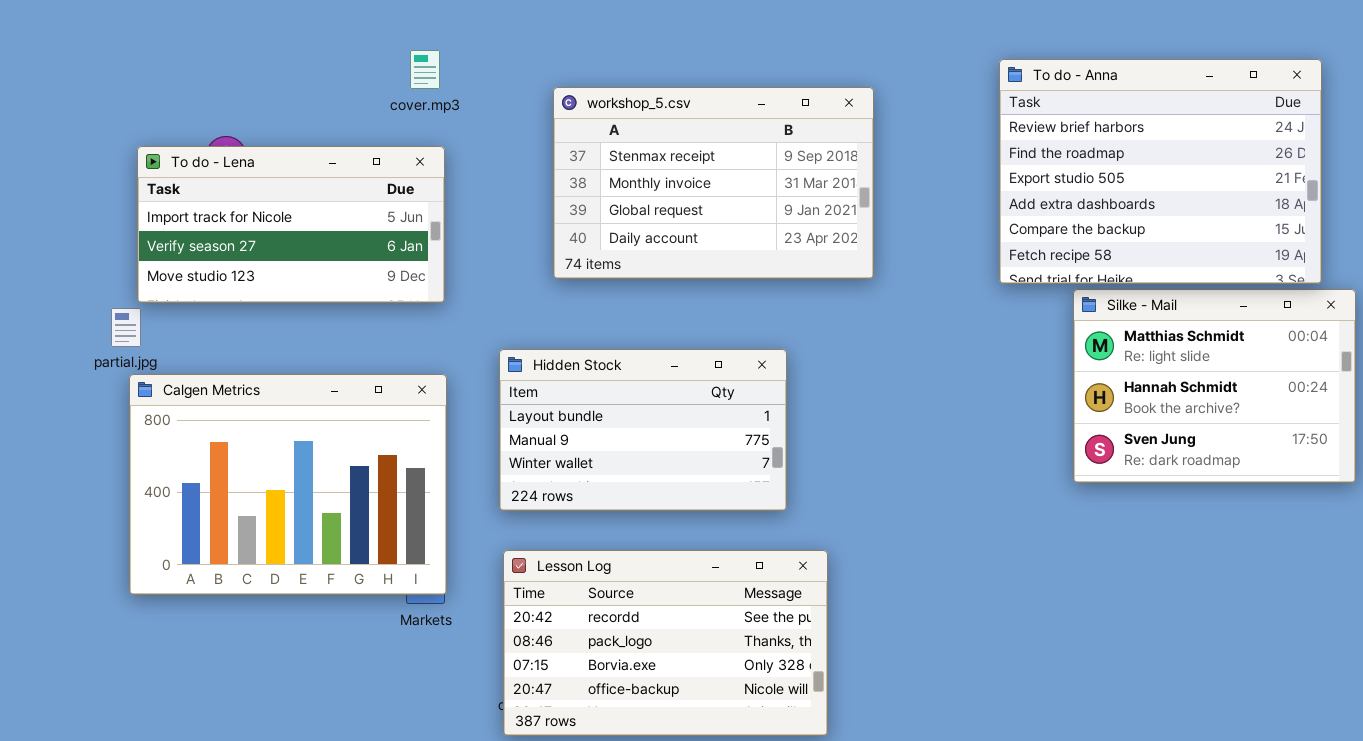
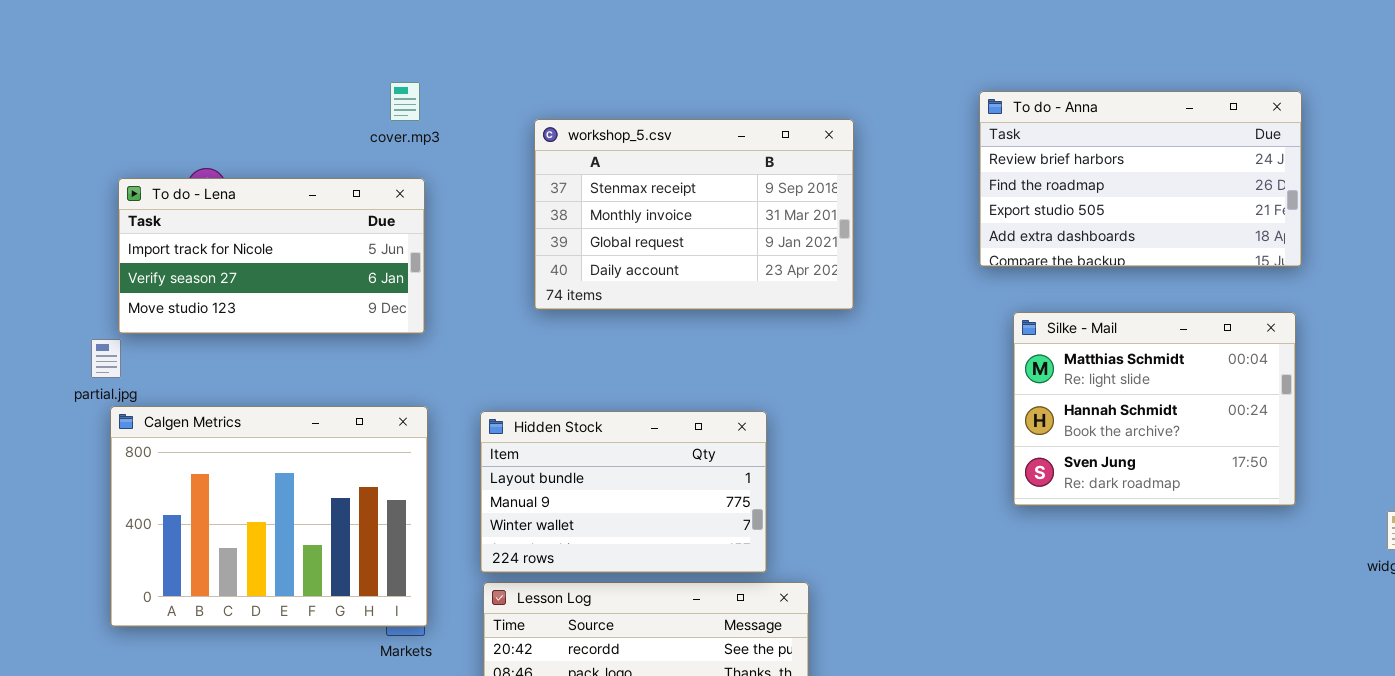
To do - Anna: [999,59,1322,284] -> [979,91,1302,267], resized
Silke - Mail: [1073,289,1356,483] -> [1013,312,1296,506], moved
Hidden Stock: [499,349,787,511] -> [480,411,767,573], moved

